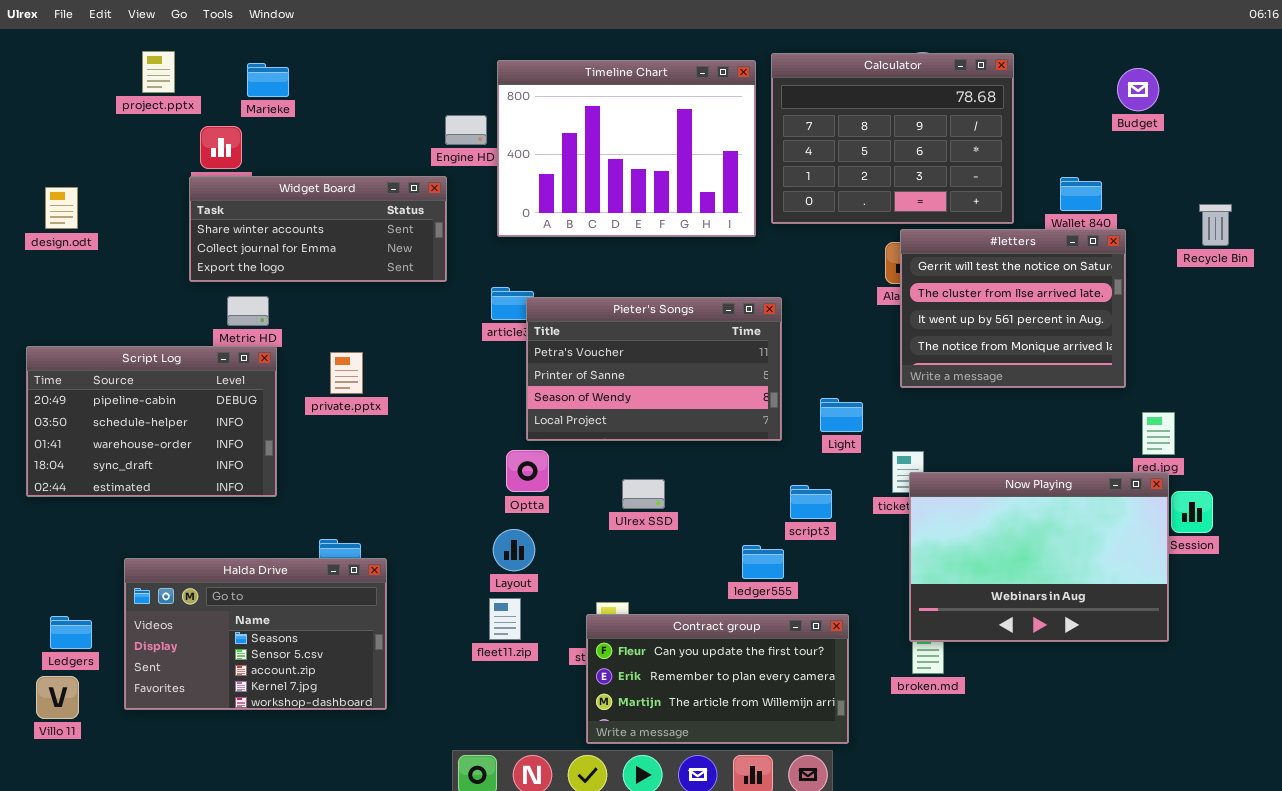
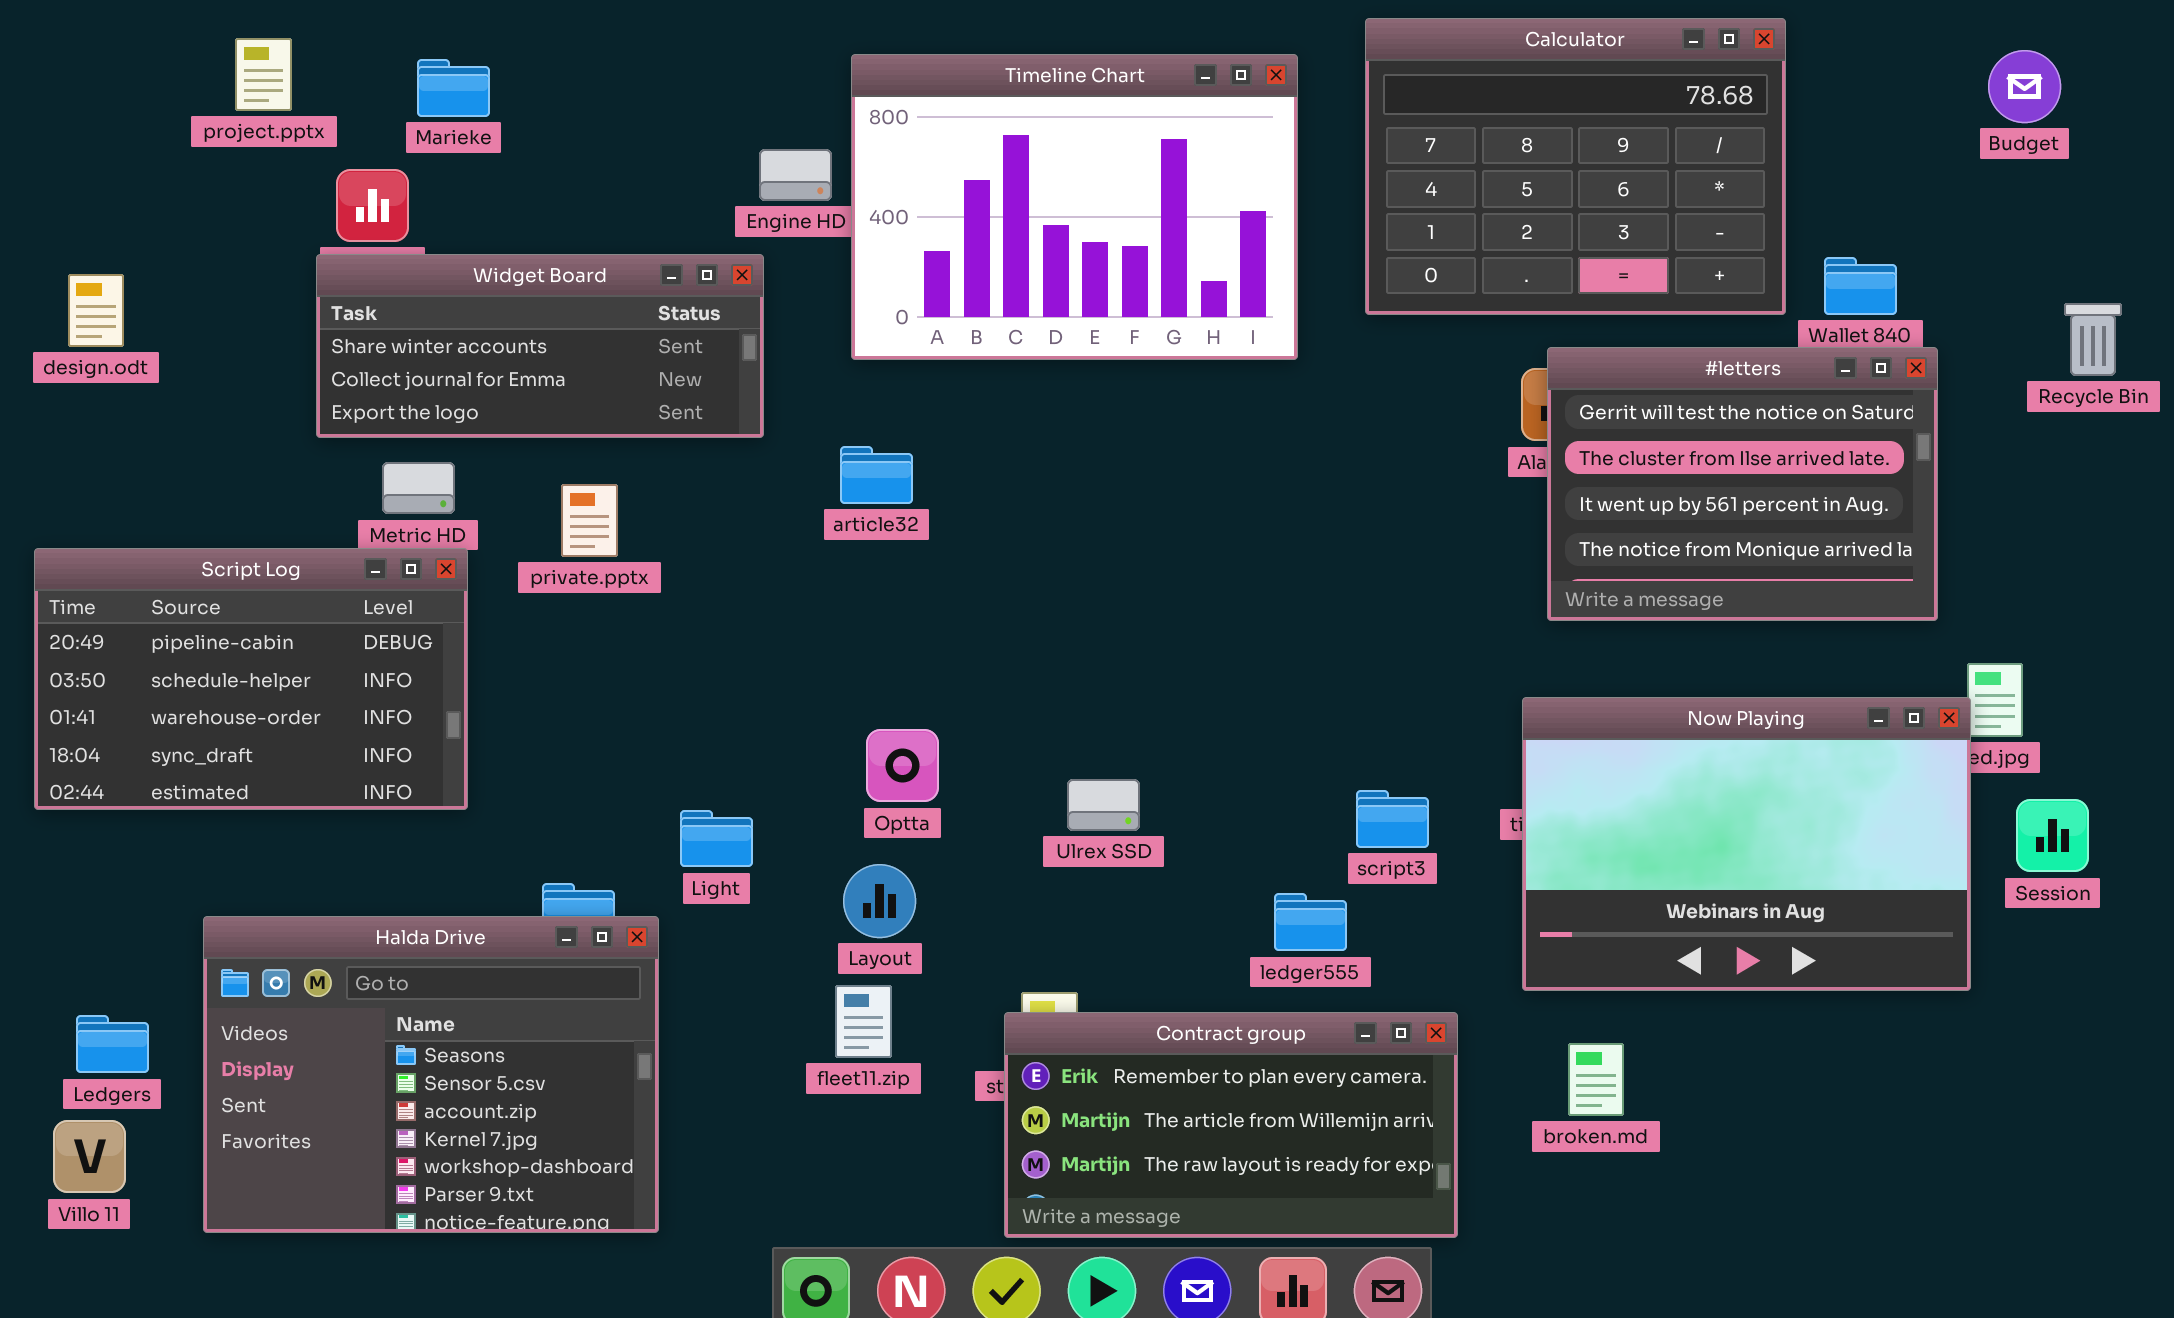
Calculator: [771,53,1014,224] -> [1365,18,1786,315], moved
Budget: [1117,68,1159,111] -> [1988,50,2061,123], moved
Pieter's Songs: [526,297,782,441] -> none, closed
private.pptx: [330,352,363,394] -> [561,484,618,557], moved
Light: [820,398,863,432] -> [680,810,753,867], moved
Now Playing: [909,472,1169,642] -> [1522,697,1971,991], moved
Halda Drive: [124,558,387,710] -> [203,916,659,1233], resized
Contract group: [586,614,849,744] -> [1004,1012,1458,1238], scrolled down 1 row

